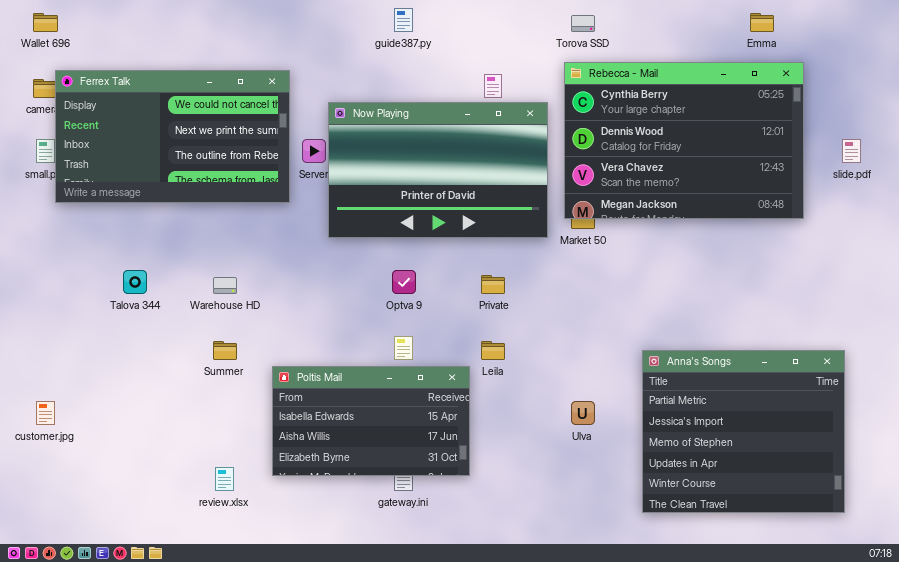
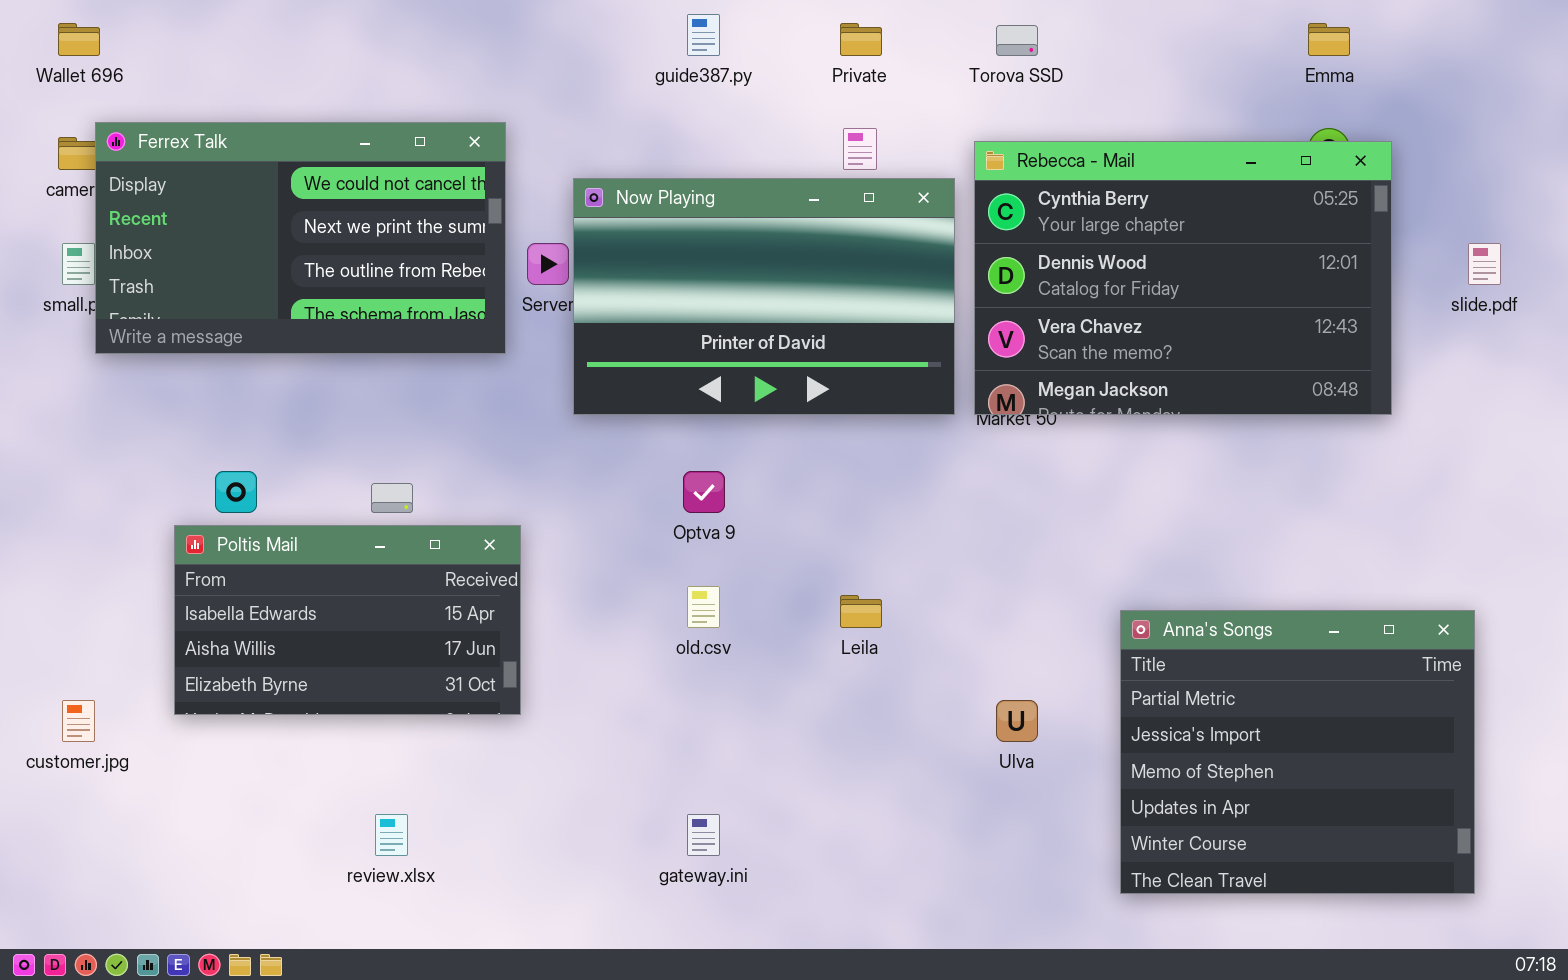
Rebecca - Mail: [564,62,804,219] -> [974,141,1392,415], moved
Private: [481,275,505,294] -> [840,23,882,56], moved
Poltis Mail: [272,366,470,476] -> [174,525,521,715], moved

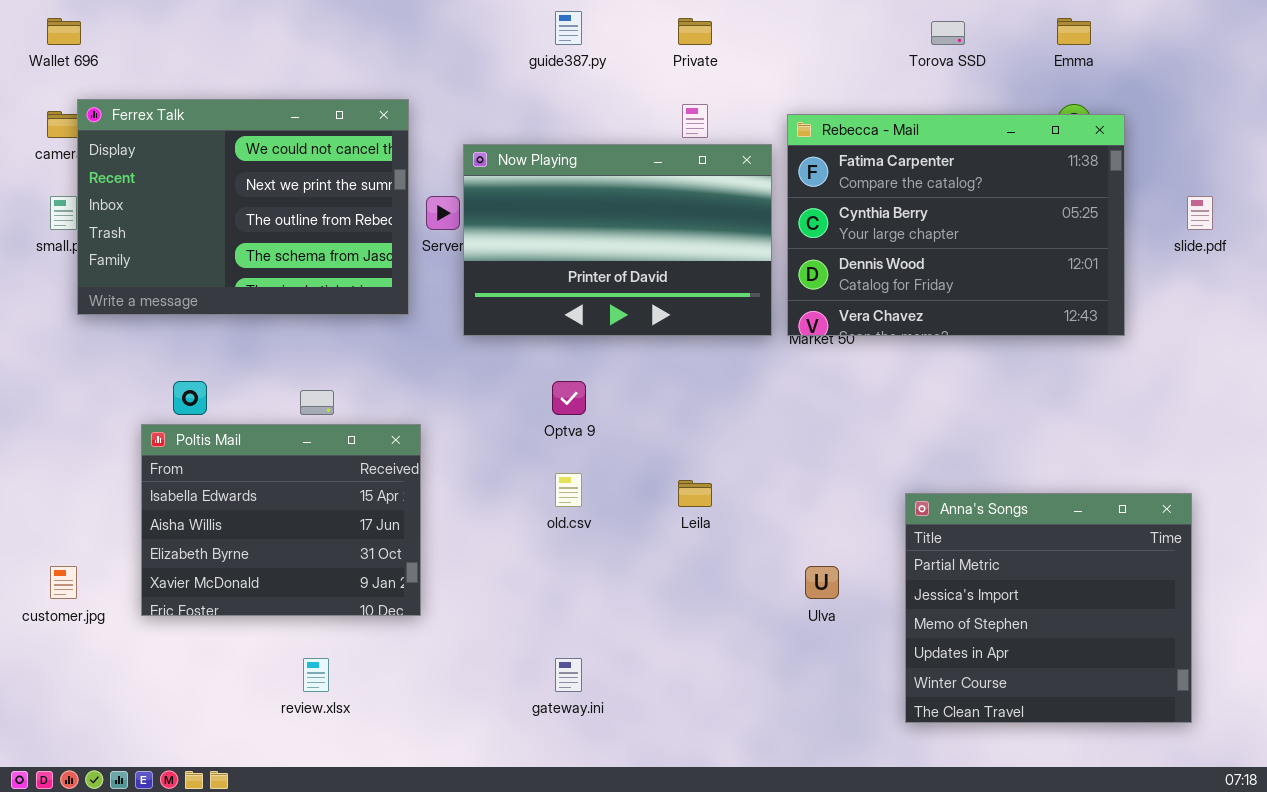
Torova SSD: [996,25,1038,56] -> [931,21,965,45], moved
Ferrex Talk: [95,122,506,354] -> [77,99,409,315], resized
Rebecca - Mail: [974,141,1392,415] -> [787,114,1125,336], scrolled up 1 row
Poltis Mail: [174,525,521,715] -> [141,424,421,616], resized

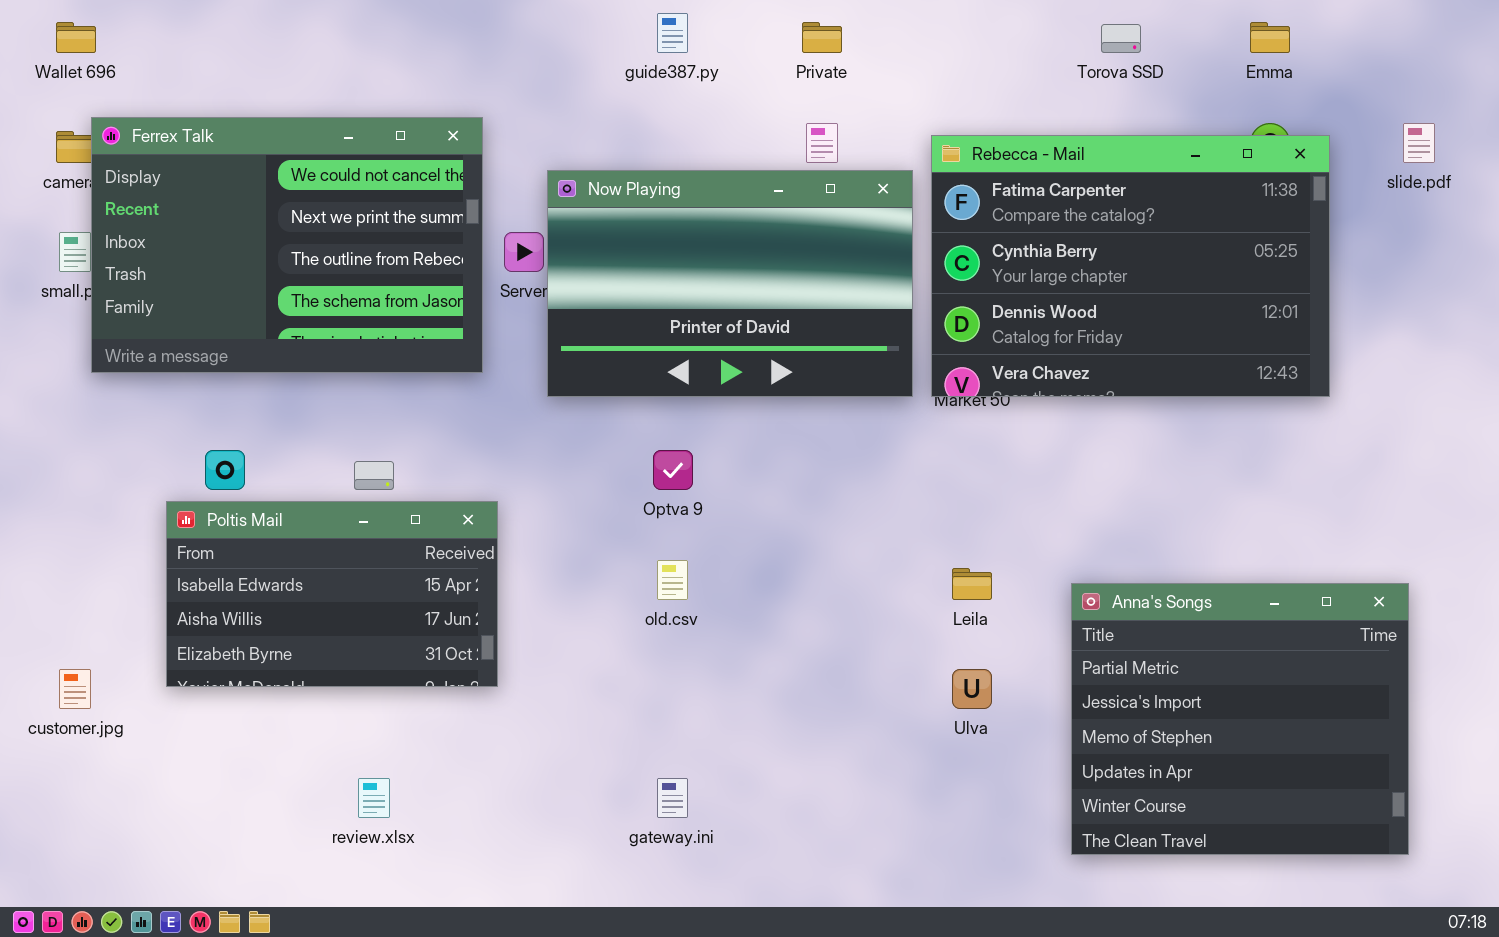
slide.pdf: [1187,196,1213,230] -> [1403,123,1435,163], moved
Poltis Mail: [141,424,421,616] -> [166,501,498,687], resized
Leila: [678,480,712,507] -> [952,568,992,600], moved

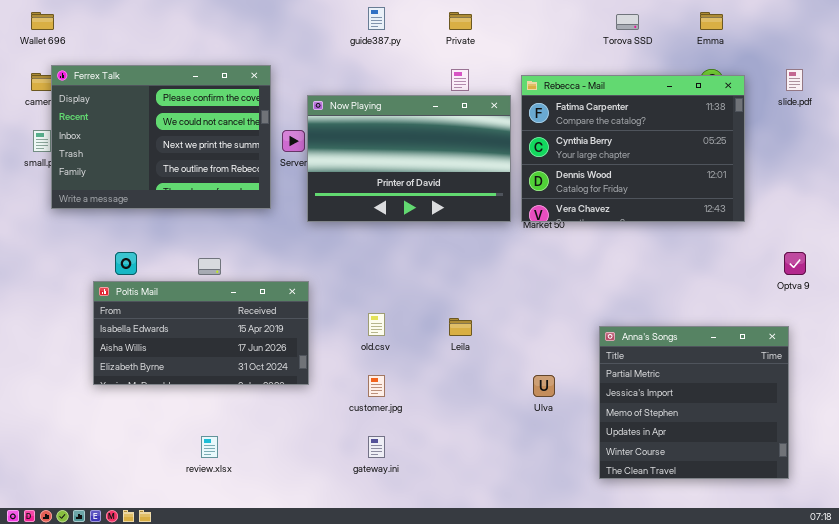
Ferrex Talk: [91,117,483,373] -> [51,65,271,209], scrolled up 1 row
Optva 9: [653,450,693,490] -> [784,252,806,275], moved
Poltis Mail: [166,501,498,687] -> [93,281,309,385], resized
Leila: [952,568,992,600] -> [449,318,472,336], moved
customer.jpg: [59,669,91,709] -> [368,375,385,397], moved

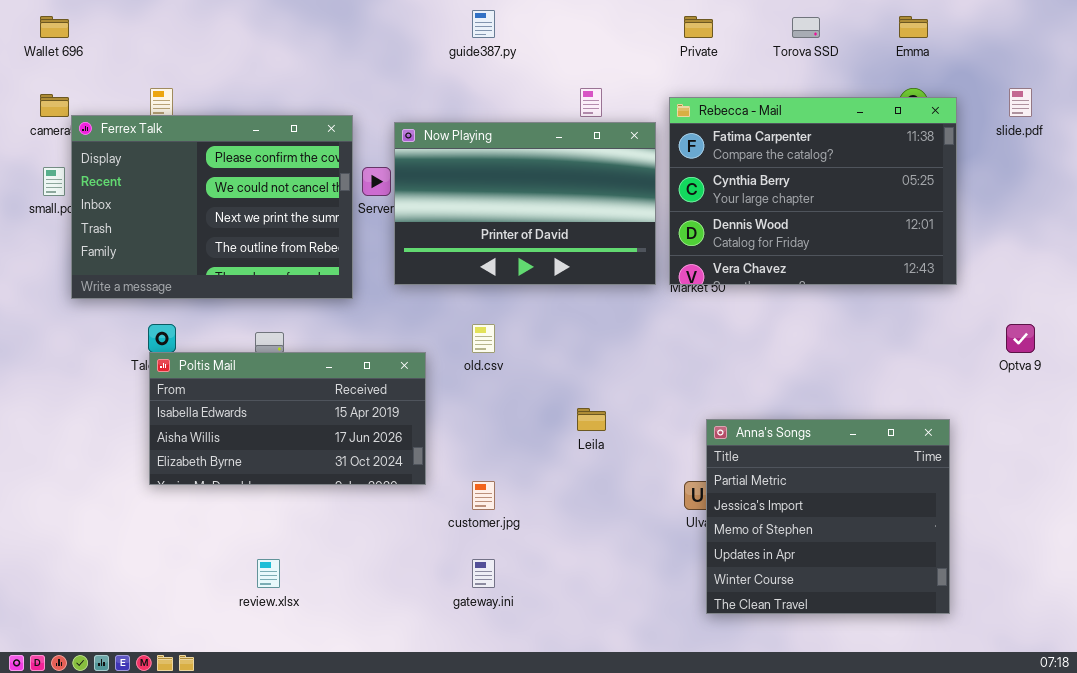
Private: [449,12,472,30] -> [684,16,713,38], moved
Ferrex Talk: [51,65,271,209] -> [71,115,353,299], moved
Poltis Mail: [93,281,309,385] -> [149,352,426,485], moved
old.csv: [368,313,385,336] -> [472,324,495,353], moved
Anna's Songs: [599,326,789,479] -> [706,419,950,614], moved

